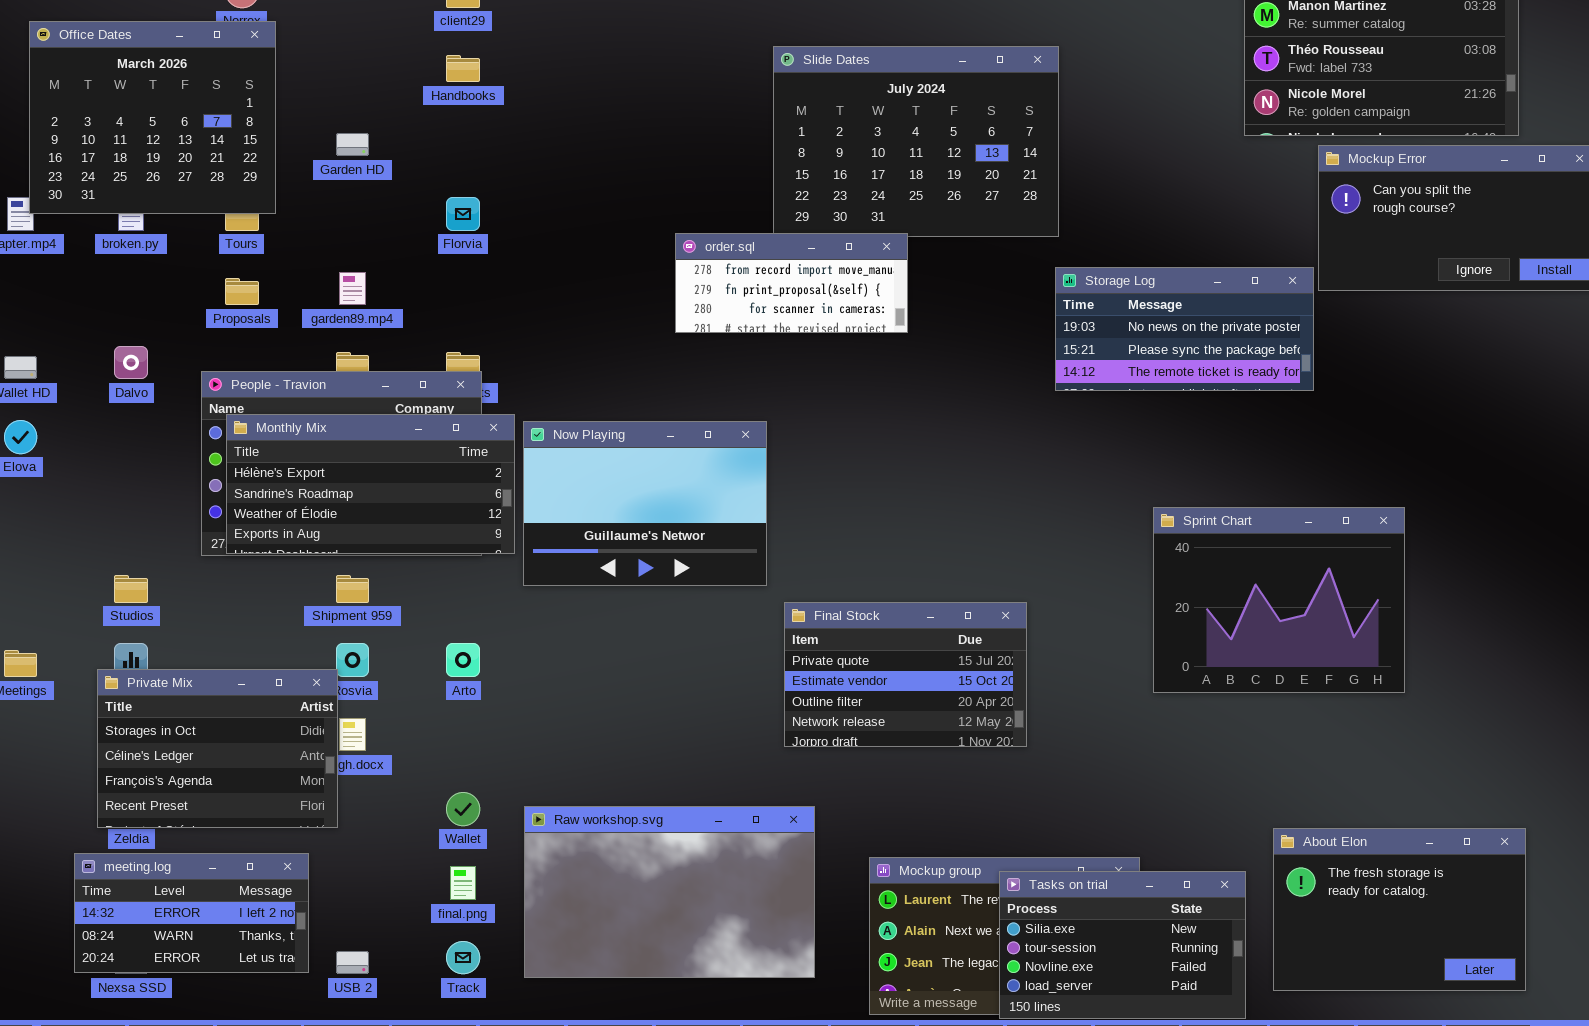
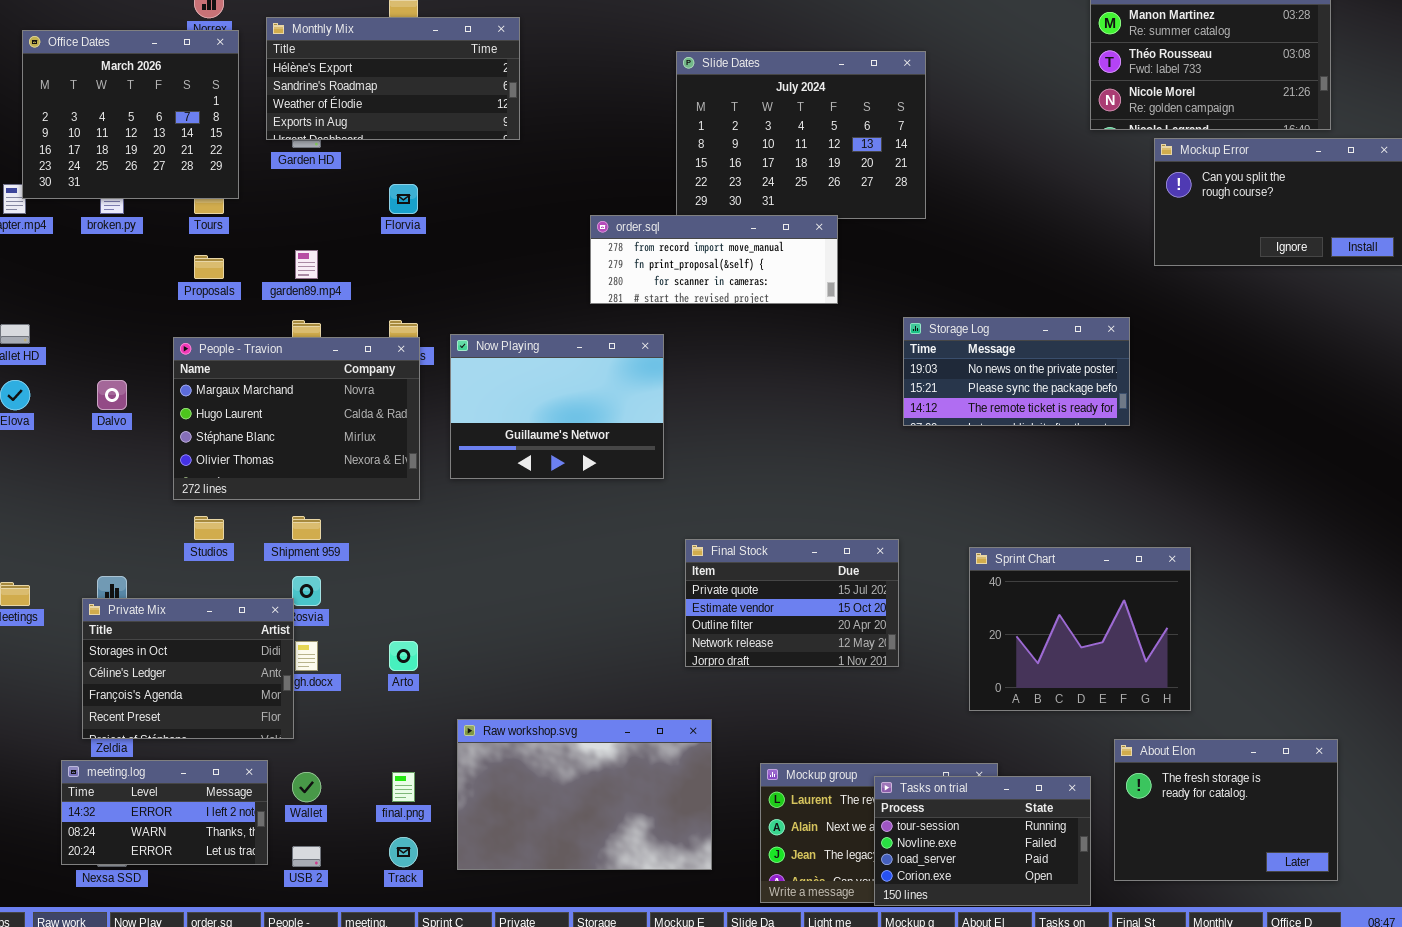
order.sql: [675,233,908,333] -> [590,215,838,304], resized
Storage Log: [1055,267,1314,391] -> [903,317,1130,426], moved
Dalvo: [114,346,148,379] -> [97,380,127,410], moved
Monthly Mix: [226,414,515,554] -> [266,17,520,140], moved
Now Playing: [523,421,767,586] -> [450,334,664,479], moved
Sprint Chart: [1153,507,1405,693] -> [969,547,1191,711], moved
Studios: [114,575,148,603] -> [194,516,224,540], moved
Arto: [446,643,480,677] -> [389,641,418,671], moved
Wallet: [446,792,480,826] -> [292,772,321,802], moved
Tasks on trial: [999,871,1246,1019] -> [874,776,1091,906], scrolled down 1 row

